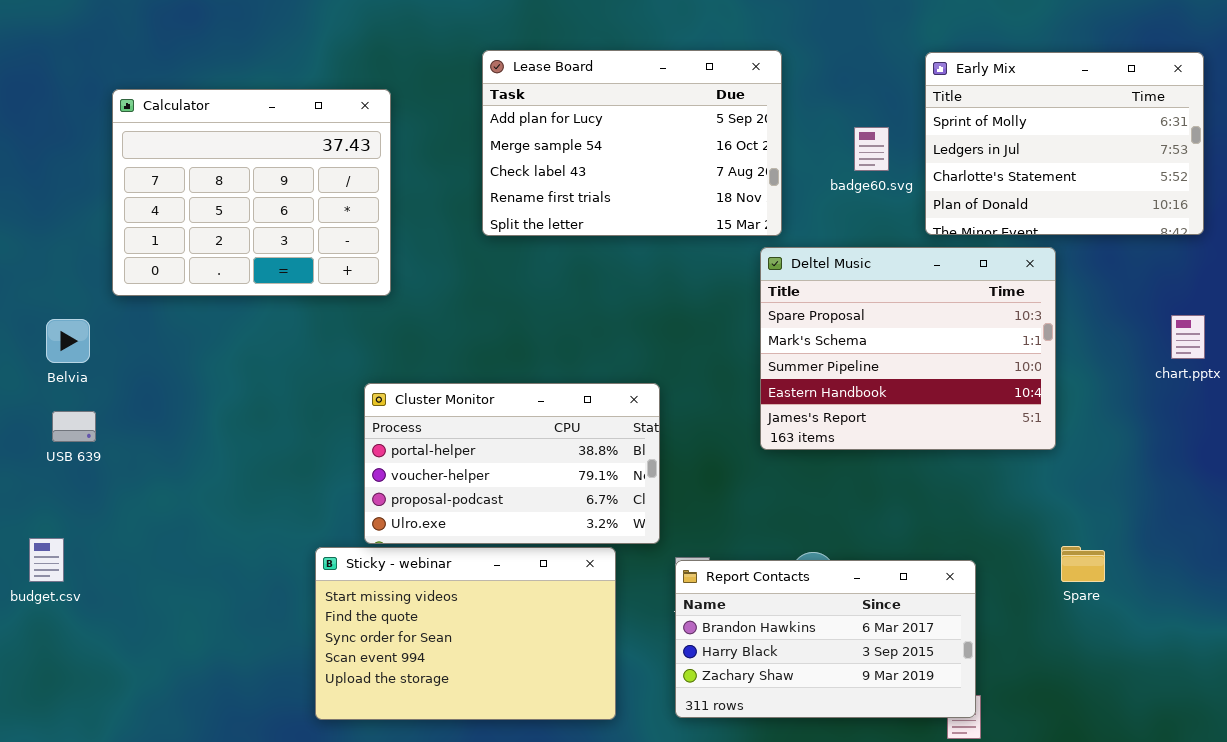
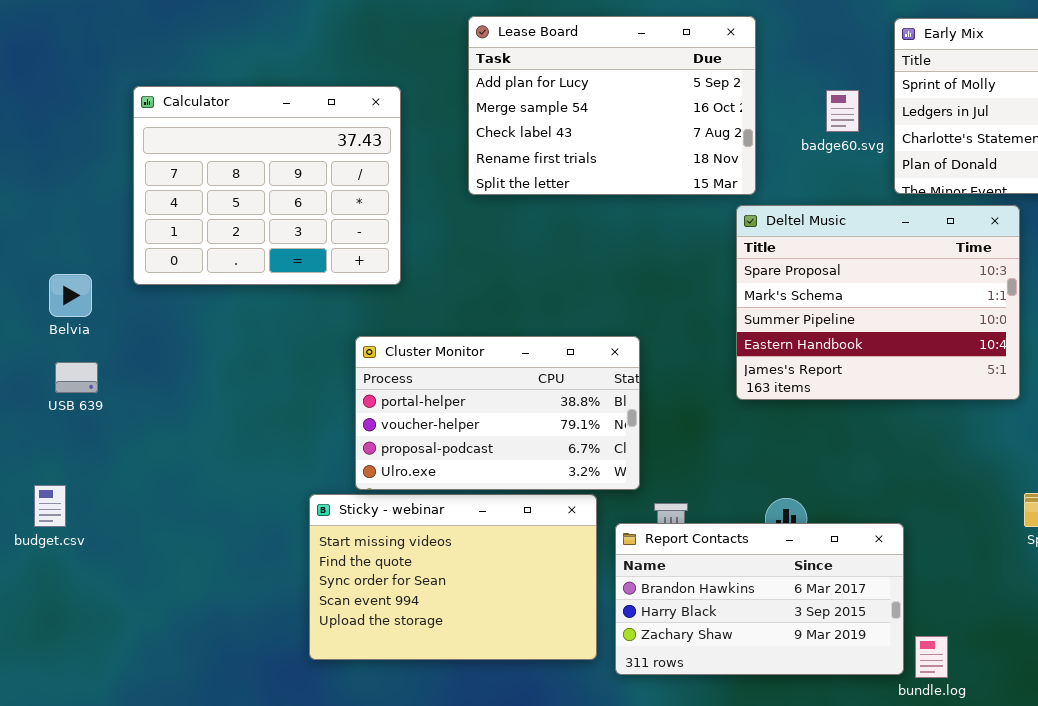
Calculator: [112,89,391,296] -> [133,86,401,285], moved
Report Contacts: [675,560,976,718] -> [615,523,904,675], moved

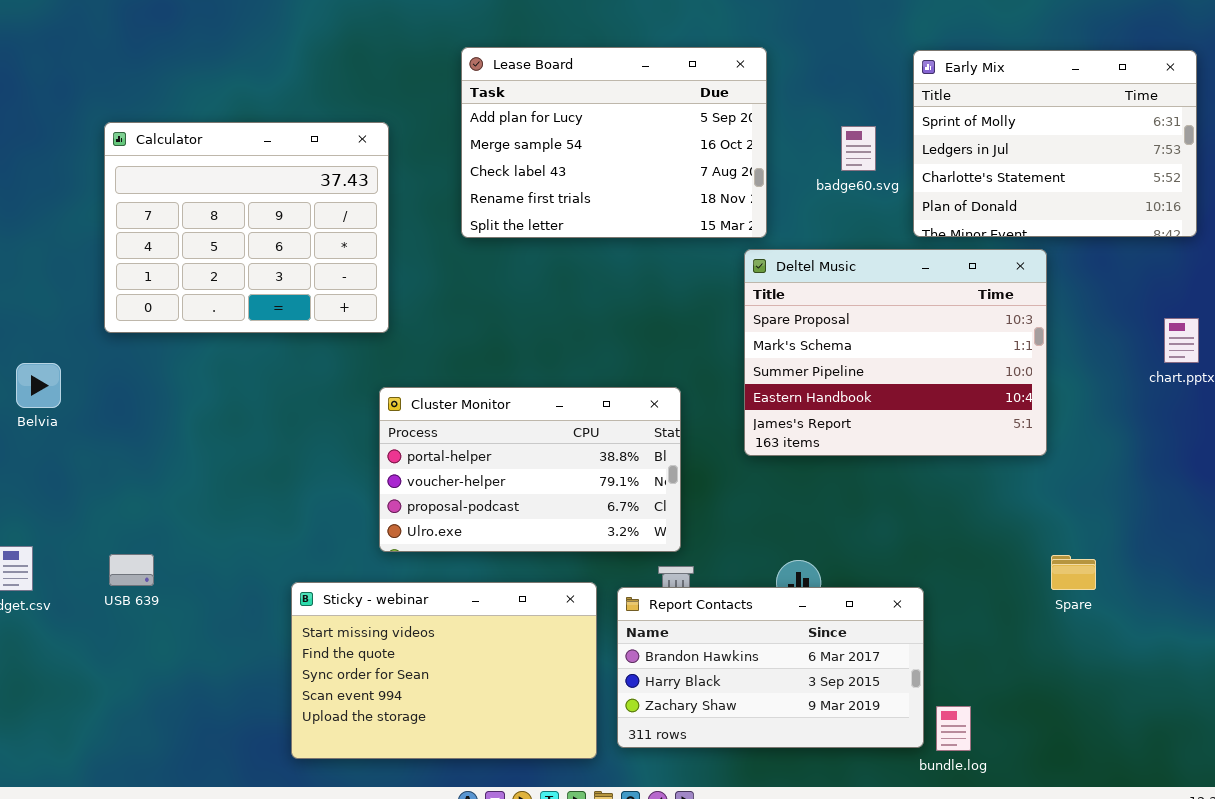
Belvia: [49,274,92,317] -> [16,363,61,408], moved
Cluster Monitor: [355,336,640,490] -> [379,387,681,552], moved
USB 639: [55,362,98,393] -> [109,554,154,586], moved
Sticky - webinar: [309,494,597,660] -> [291,582,597,759], moved

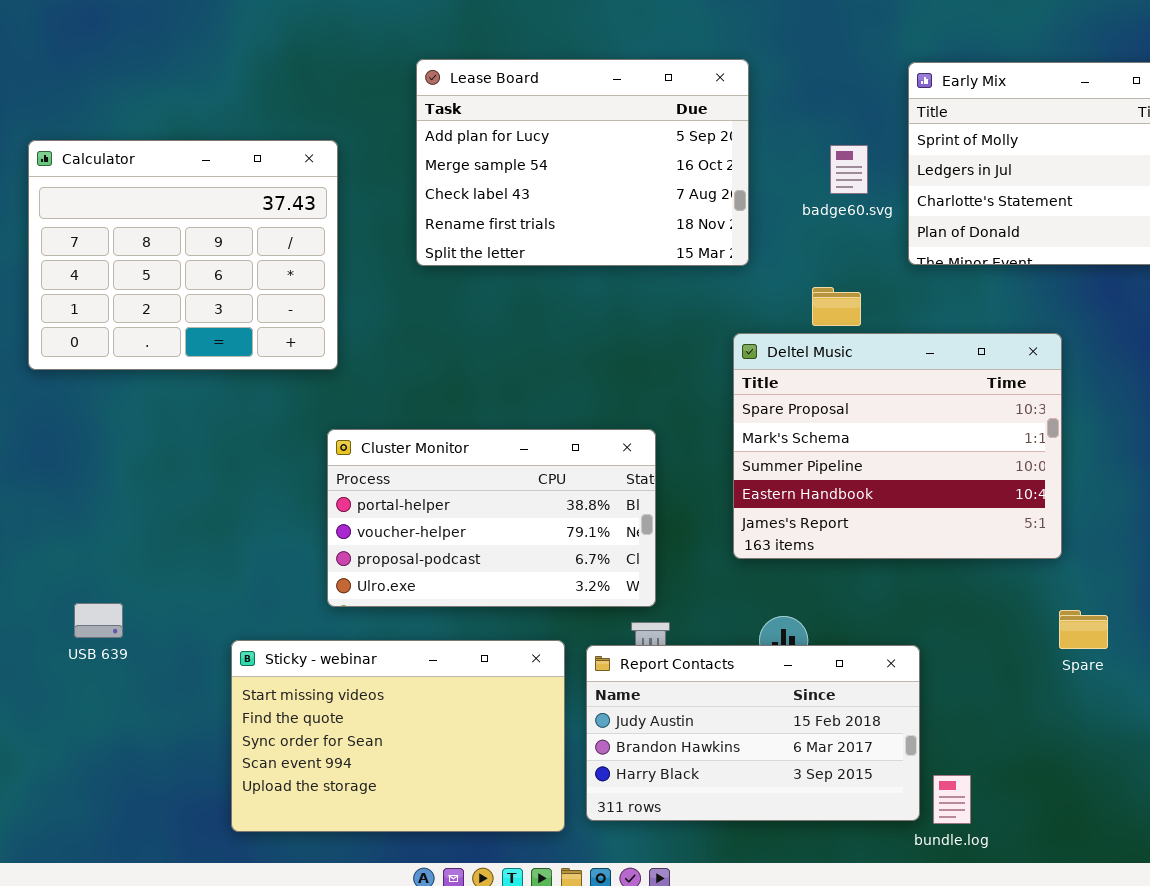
Deltel Music: [744,249,1047,456] -> [733,333,1062,559], moved
USB 639: [109,554,154,586] -> [74,603,123,638], moved
Report Contacts: [617,587,924,748] -> [586,645,920,821], scrolled up 1 row

